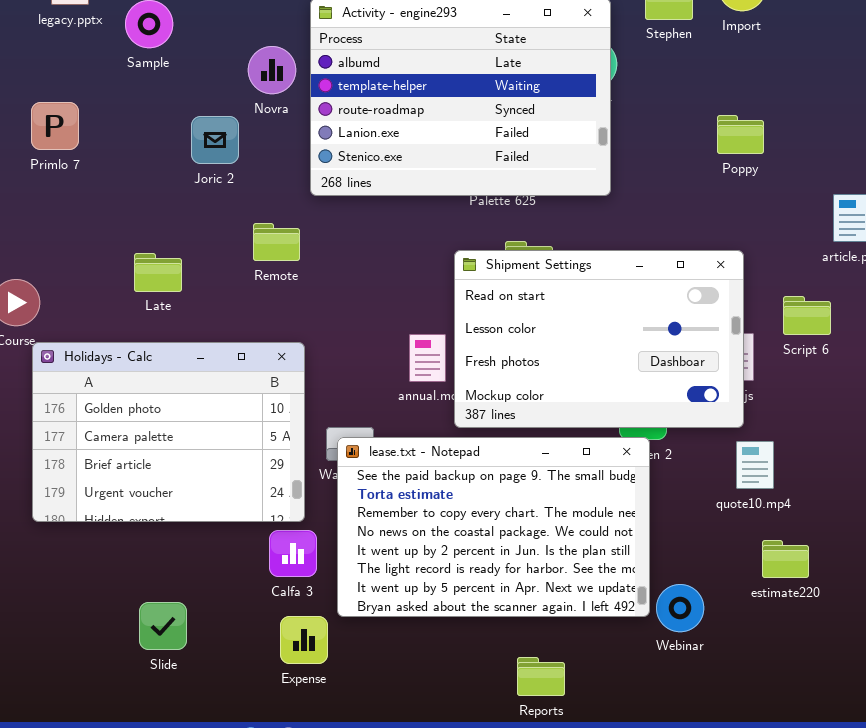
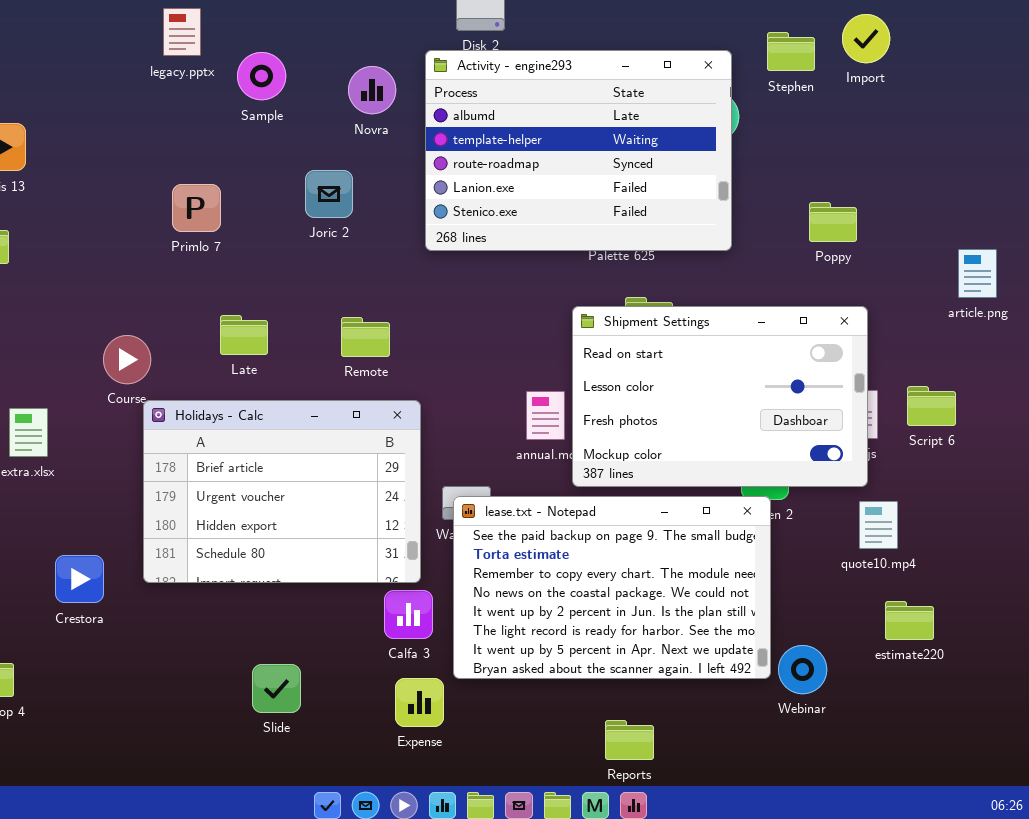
Novra: [248,46,296,94] -> [348,66,396,114], moved
Primlo 7: [31,102,79,150] -> [172,184,221,232], moved
Poppy: [717,115,764,154] -> [809,202,857,242], moved
Remote: [253,223,300,261] -> [341,317,390,357], moved
Late: [134,253,182,292] -> [220,315,268,355], moved
Script 6: [783,296,831,335] -> [907,386,956,426], moved
Holidays - Calc: [32,342,305,522] -> [143,400,421,583], scrolled down 2 rows
Reports: [517,657,565,696] -> [605,720,654,760], moved

